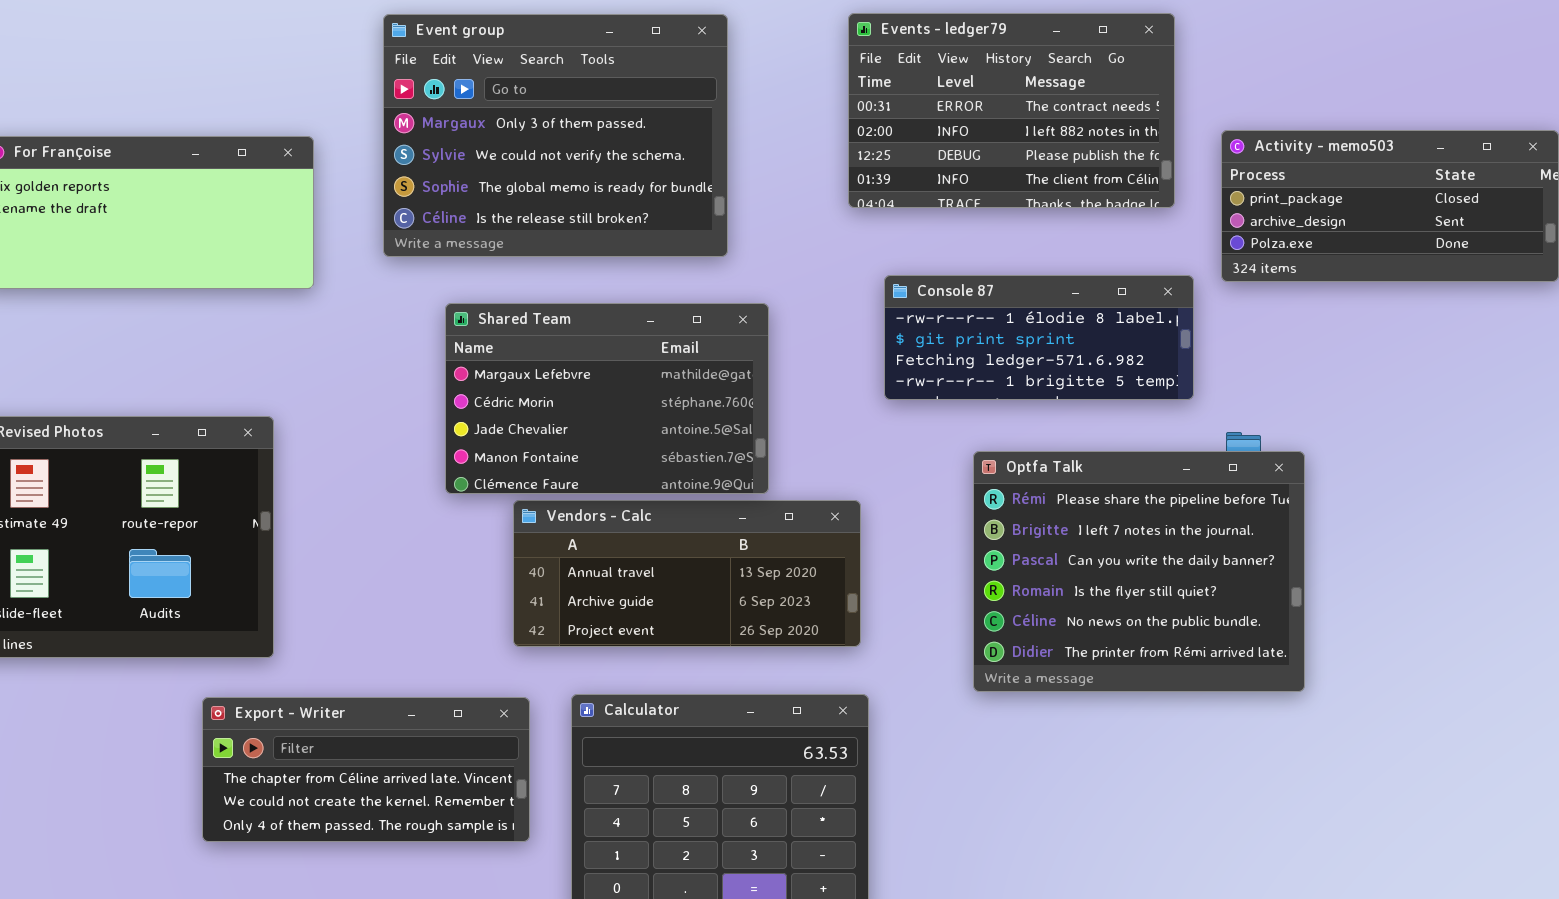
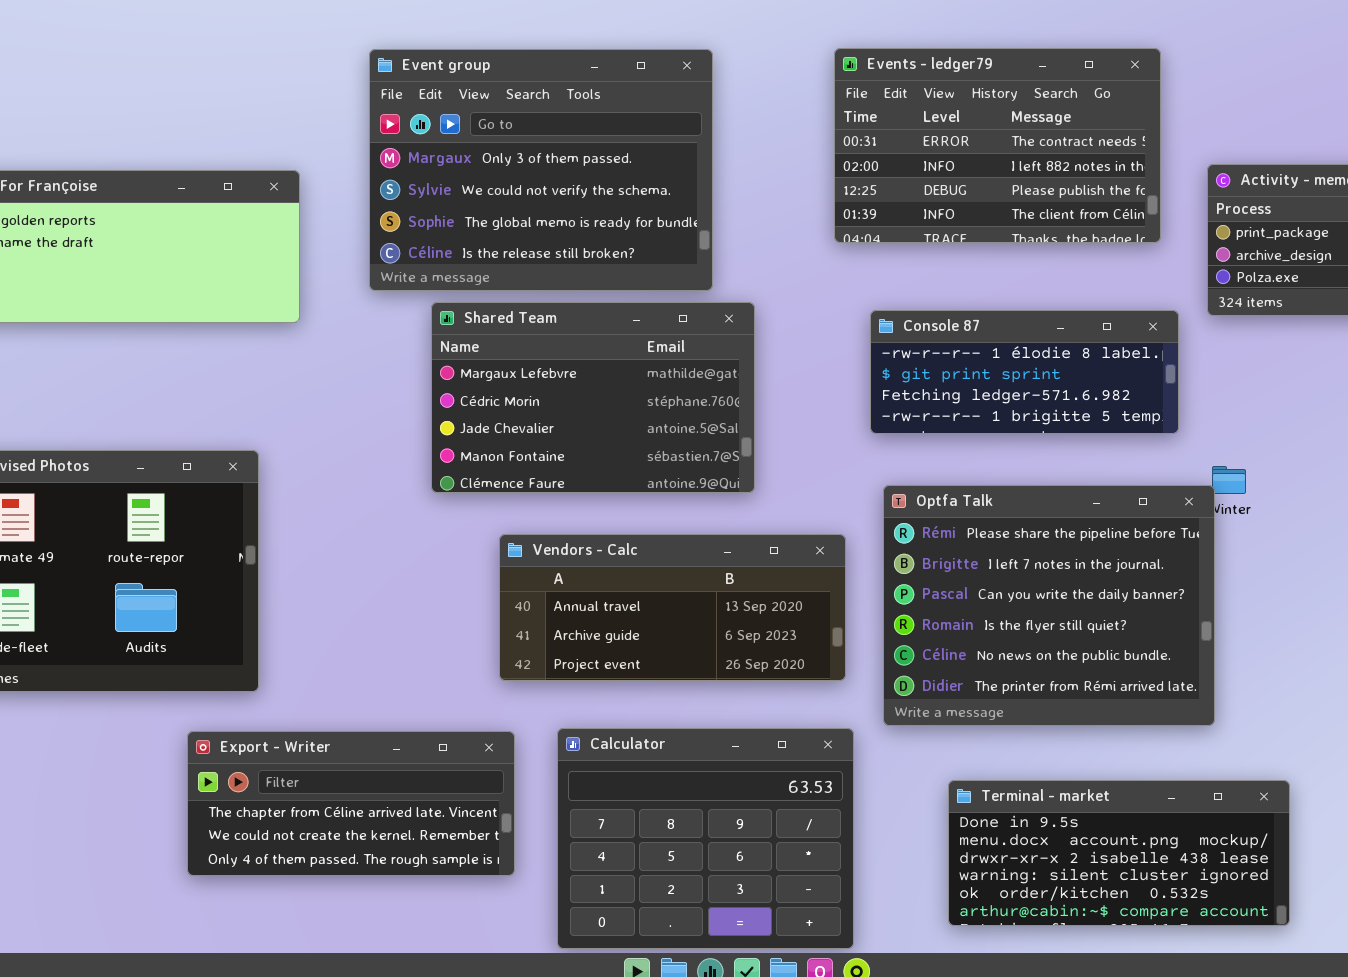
Shared Team: [445,303,769,494] -> [431,302,755,493], moved
Optfa Talk: [973,451,1305,692] -> [883,485,1215,726], moved
Terminal - market: none -> [948,780,1290,926], opened

